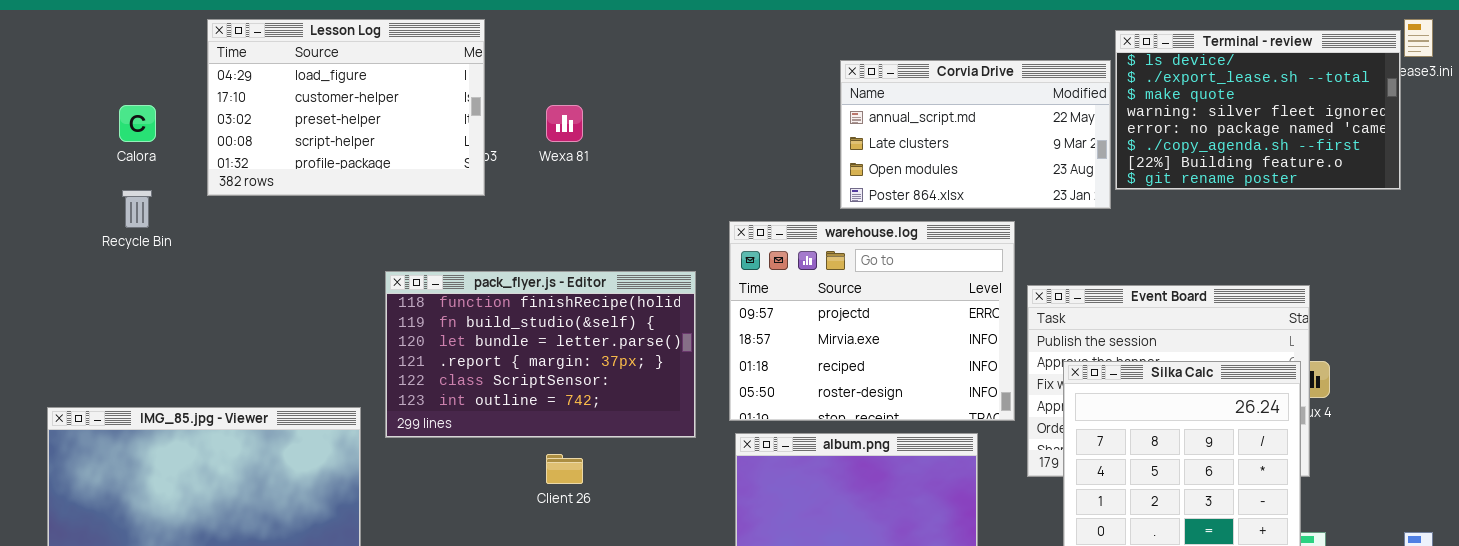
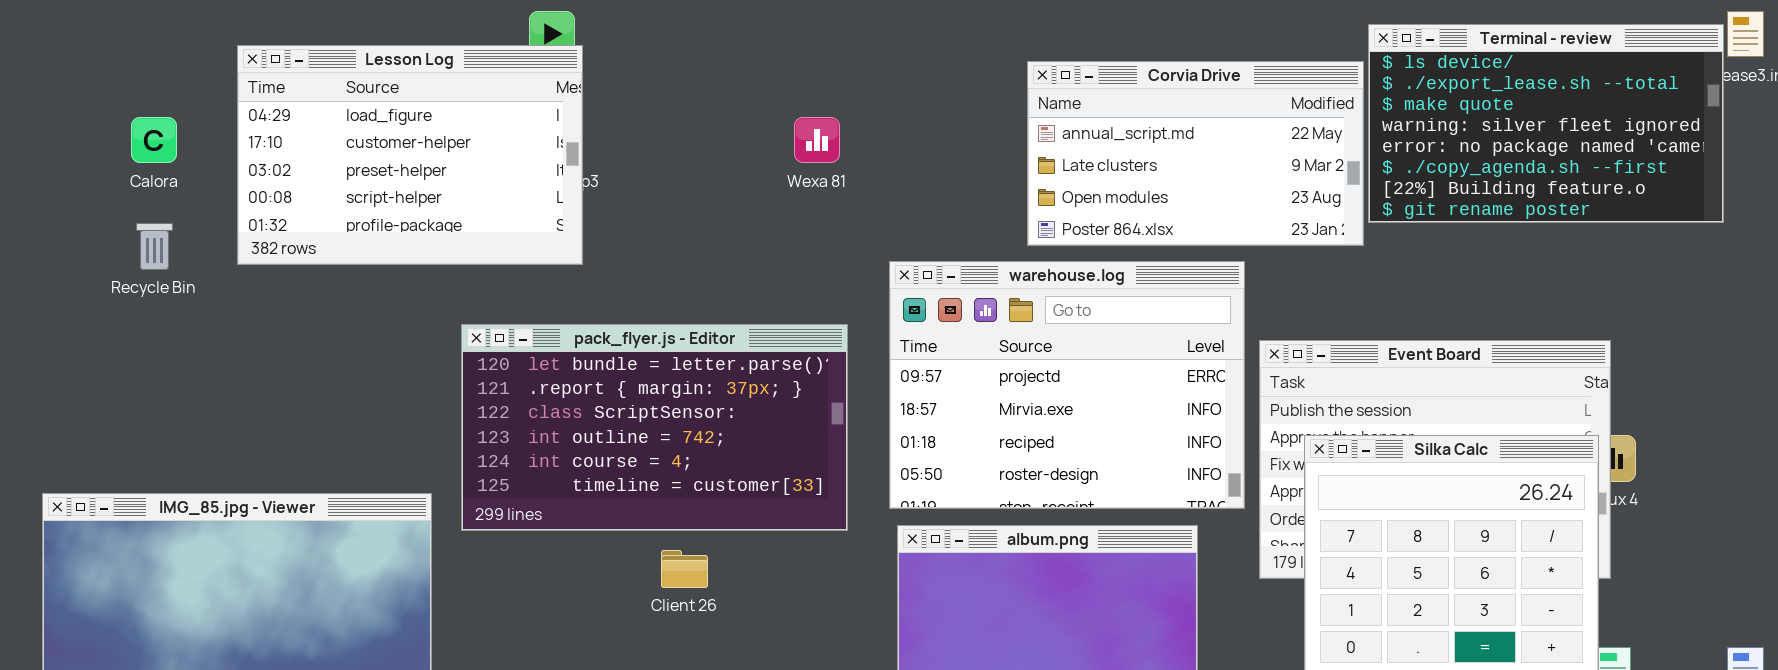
Lesson Log: [207,19,485,196] -> [237,45,583,265], moved
Wexa 81: [546,105,583,142] -> [794,117,840,163], moved
pack_flyer.js - Editor: [385,271,696,438] -> [461,324,848,531], scrolled down 2 rows

